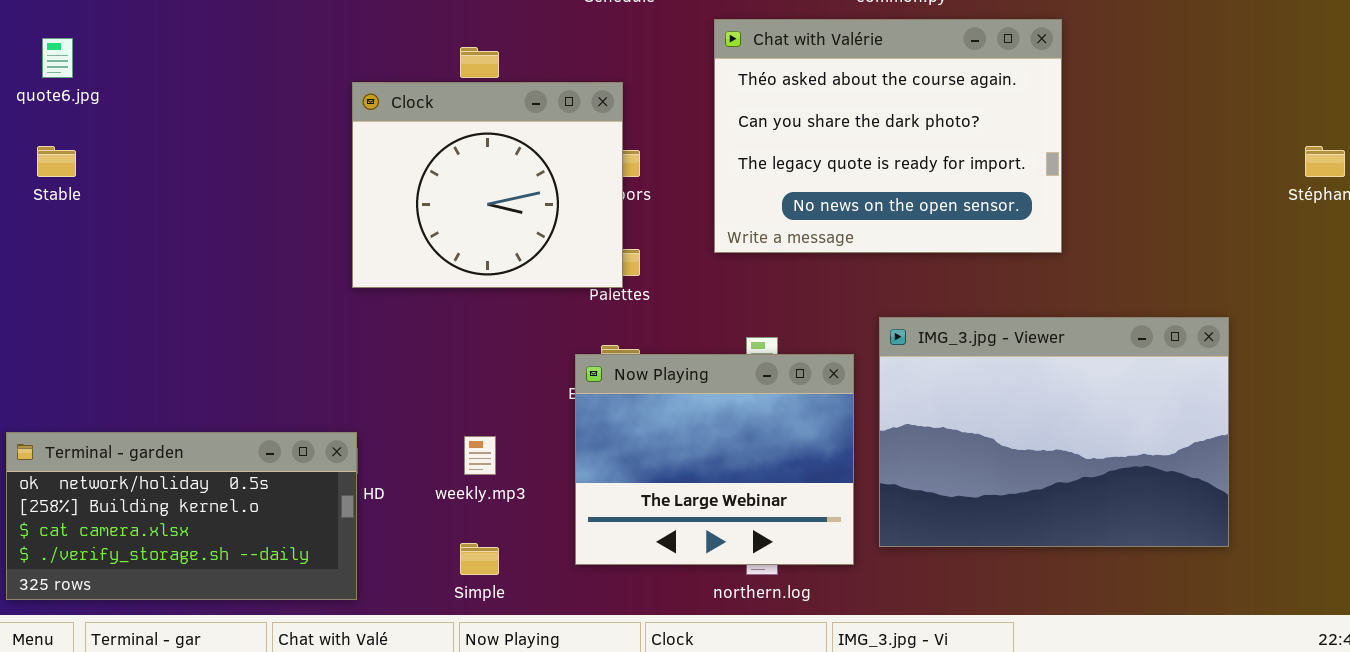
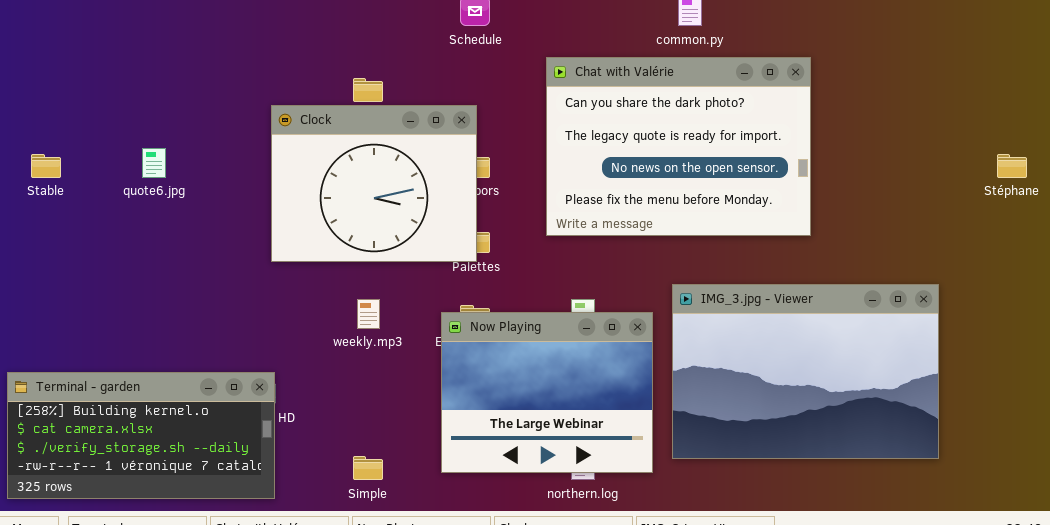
Chat with Valérie: [714,19,1062,253] -> [546,57,811,236], scrolled down 1 row
quote6.jpg: [42,38,73,78] -> [142,148,166,178], moved
Terminal - garden: [6,432,357,600] -> [7,372,275,499], scrolled down 1 row
weekly.mp3: [464,436,496,475] -> [357,299,380,329], moved

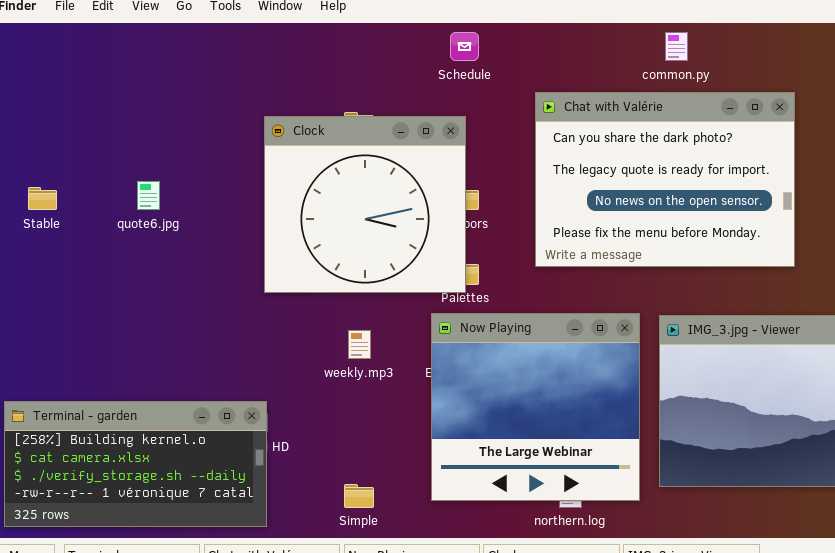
Clock: [271,105,477,262] -> [264,116,466,293], resized
Now Playing: [441,312,653,473] -> [431,313,640,501], resized

